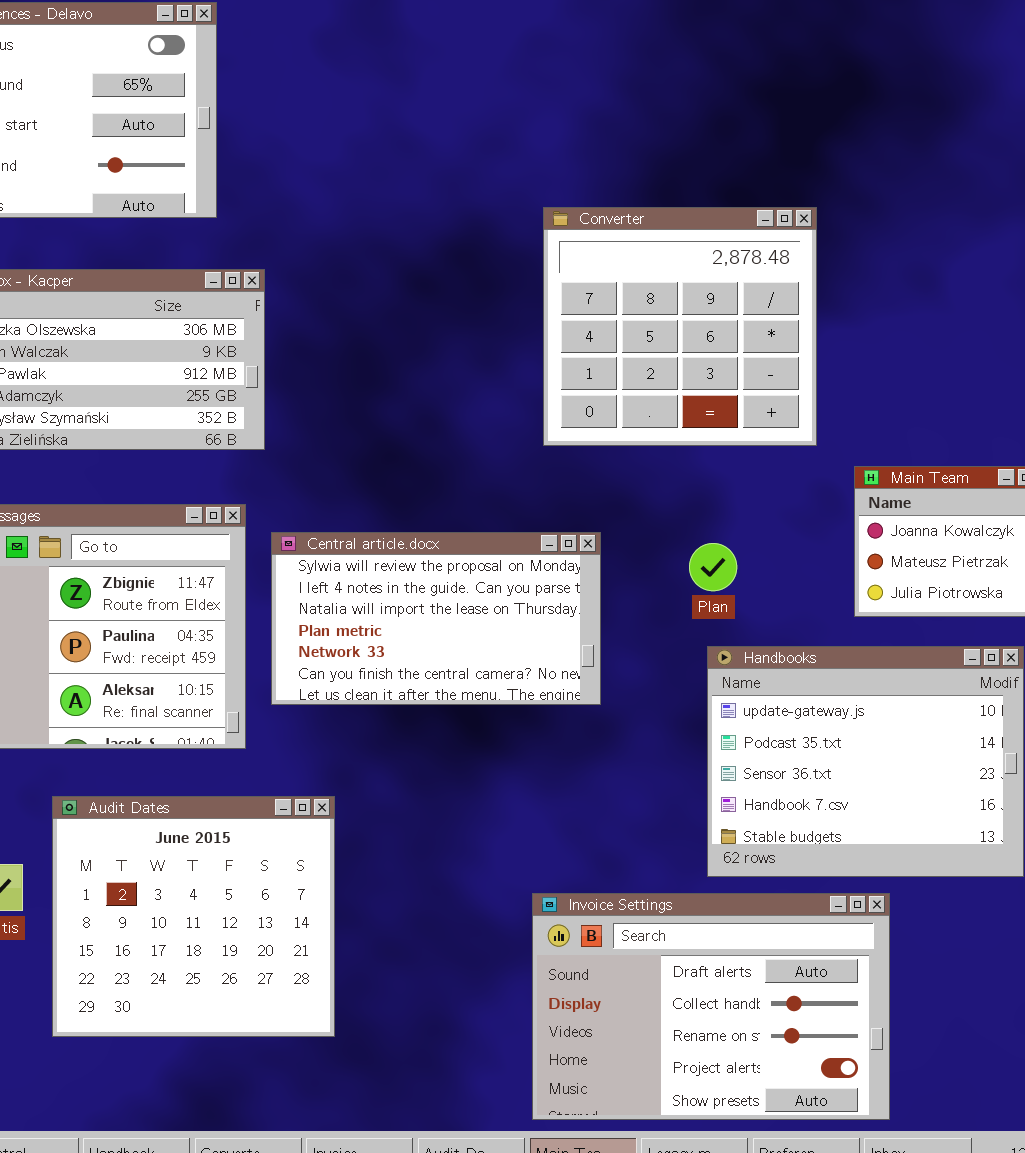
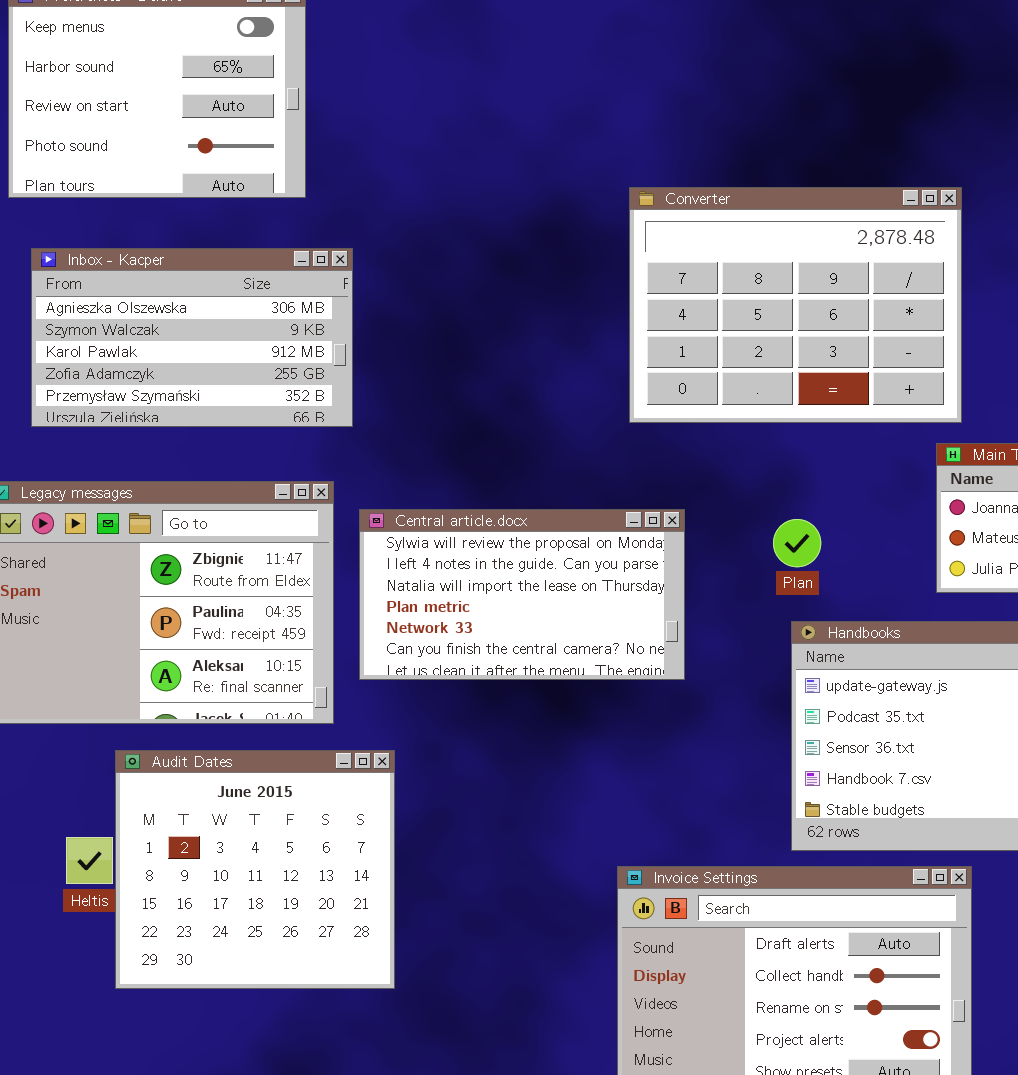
Converter: [543,207,817,446] -> [629,187,962,423], resized
Audit Dates: [52,796,335,1037] -> [115,750,395,989], moved

